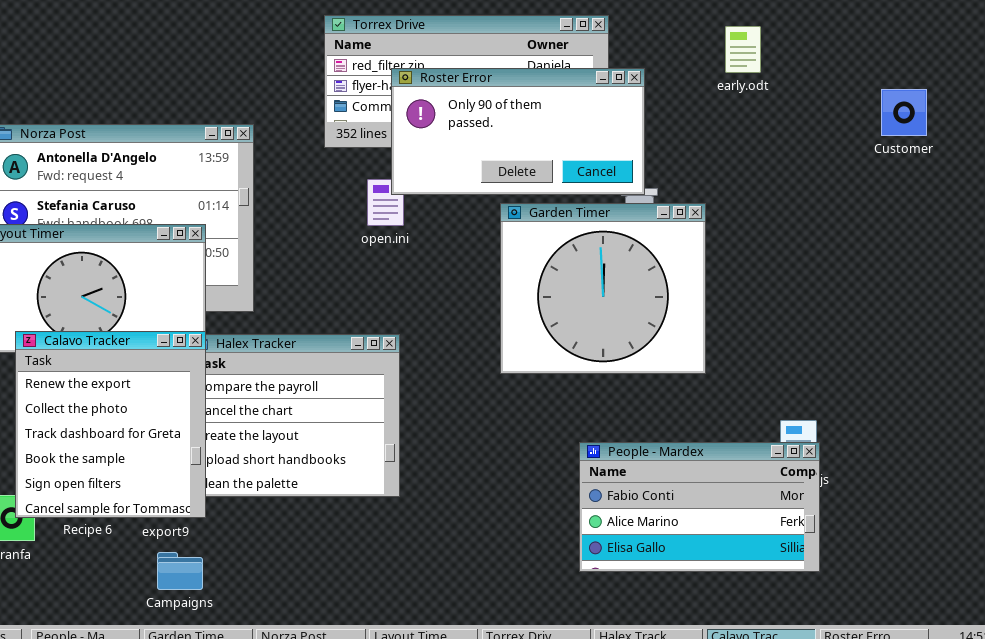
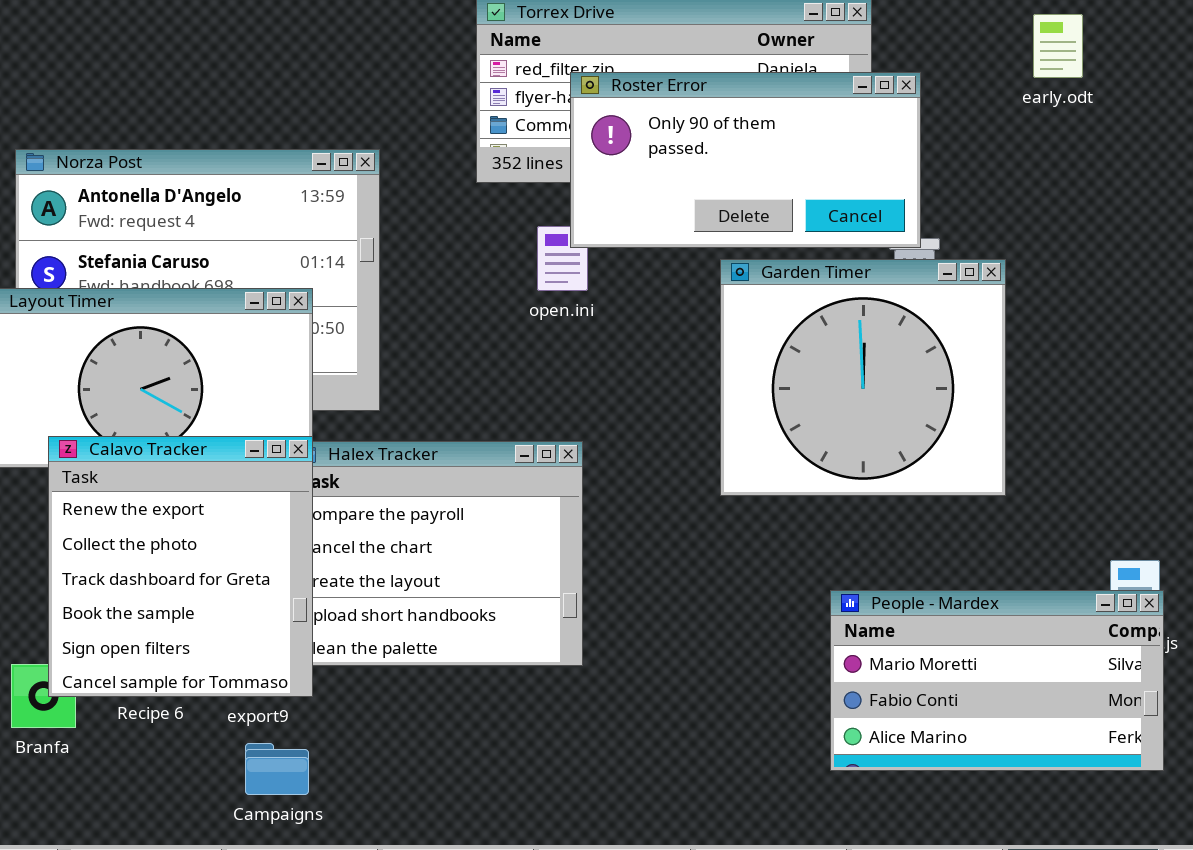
People - Mardex: [579,442,820,572] -> [830,590,1164,771], scrolled up 1 row

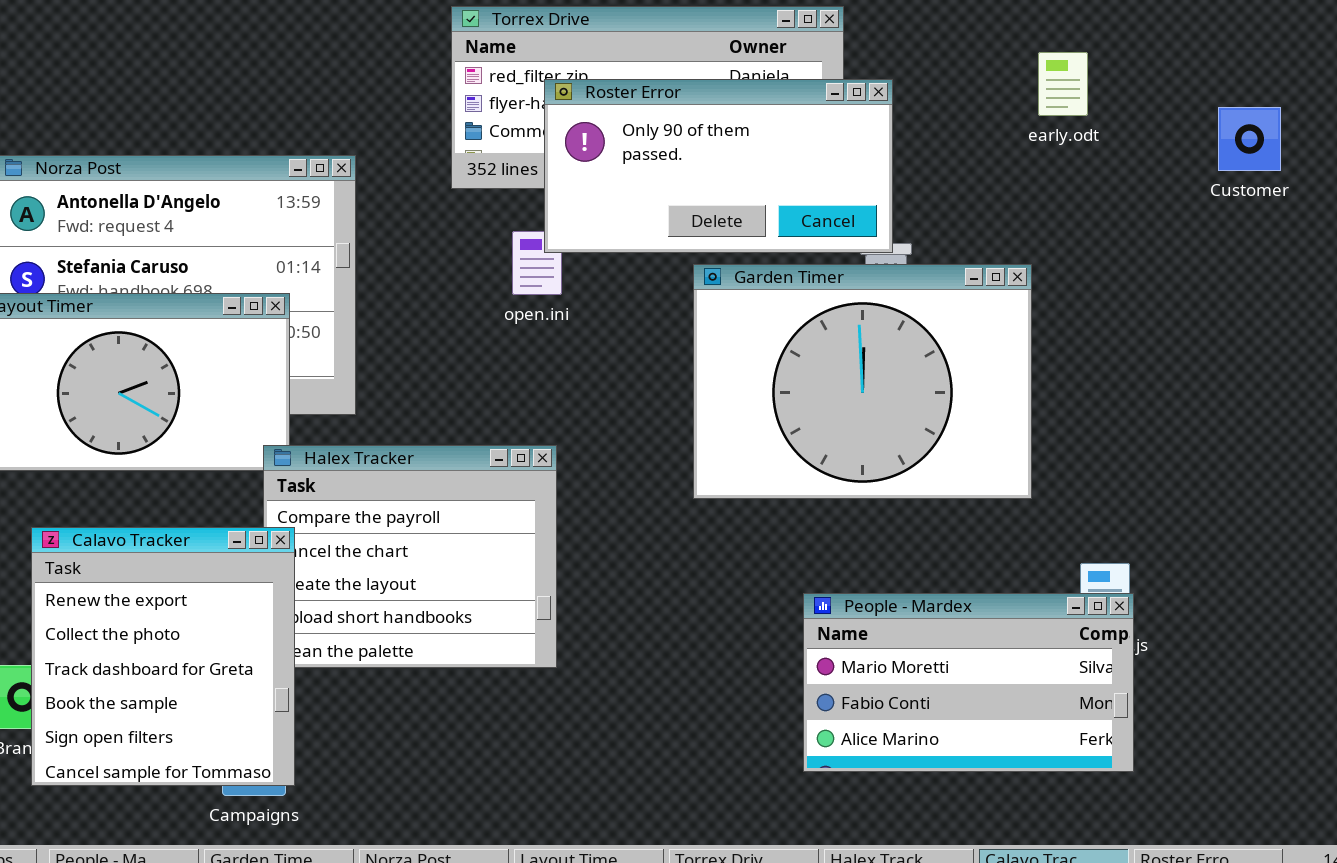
early.odt: [1033,14,1083,78] -> [1038,52,1088,116], moved
Garden Timer: [720,259,1006,496] -> [693,264,1032,499], resized
Calavo Tracker: [48,436,313,697] -> [31,527,295,786], moved

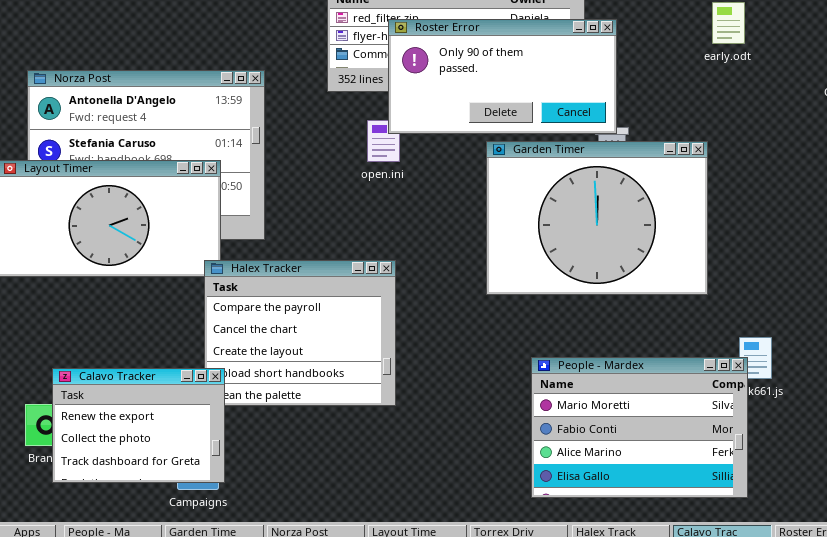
Calavo Tracker: [31,527,295,786] -> [52,368,225,483], resized
People - Mardex: [803,593,1134,772] -> [531,357,748,498], moved, resized

